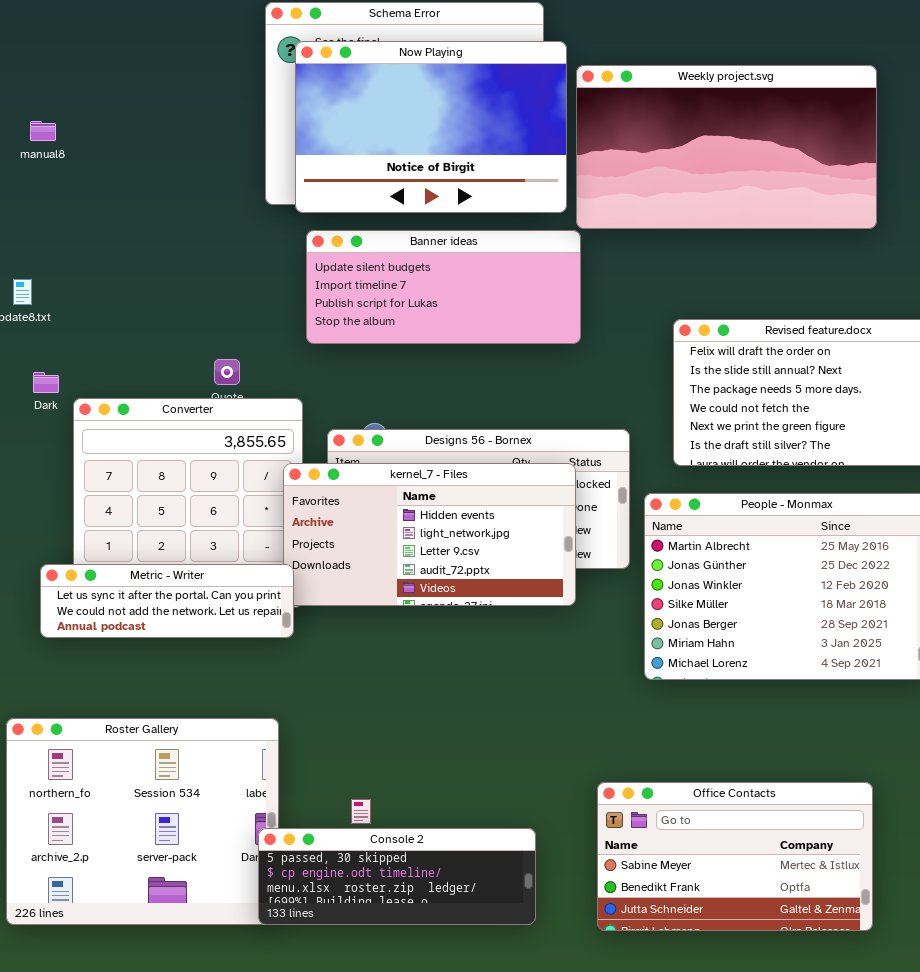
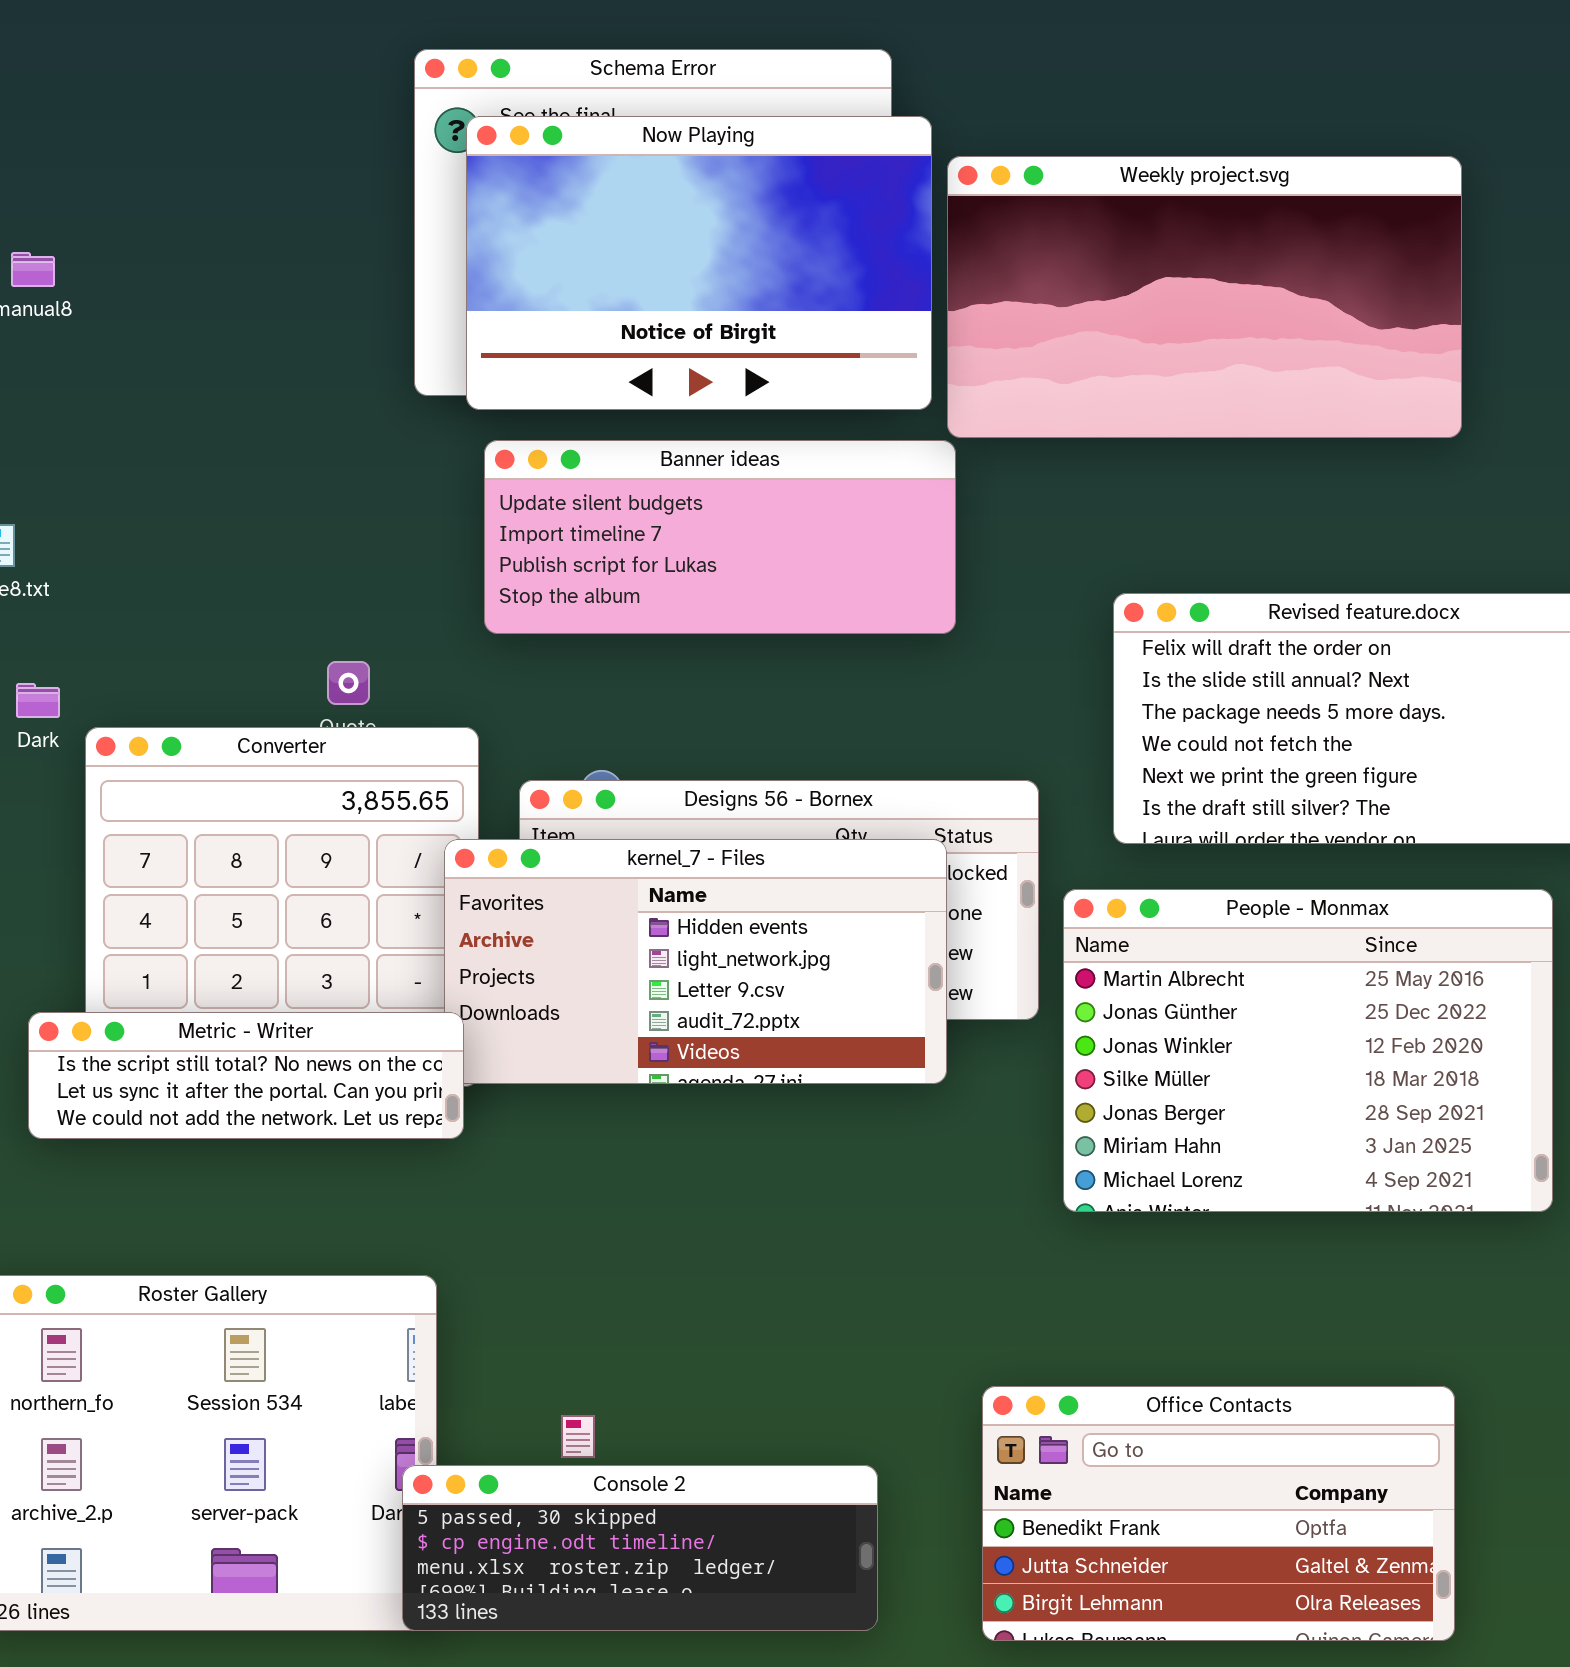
Metric - Writer: [40,564,294,638] -> [28,1012,464,1139], scrolled up 1 row
Office Contacts: [597,782,873,931] -> [982,1386,1455,1641], scrolled down 1 row

